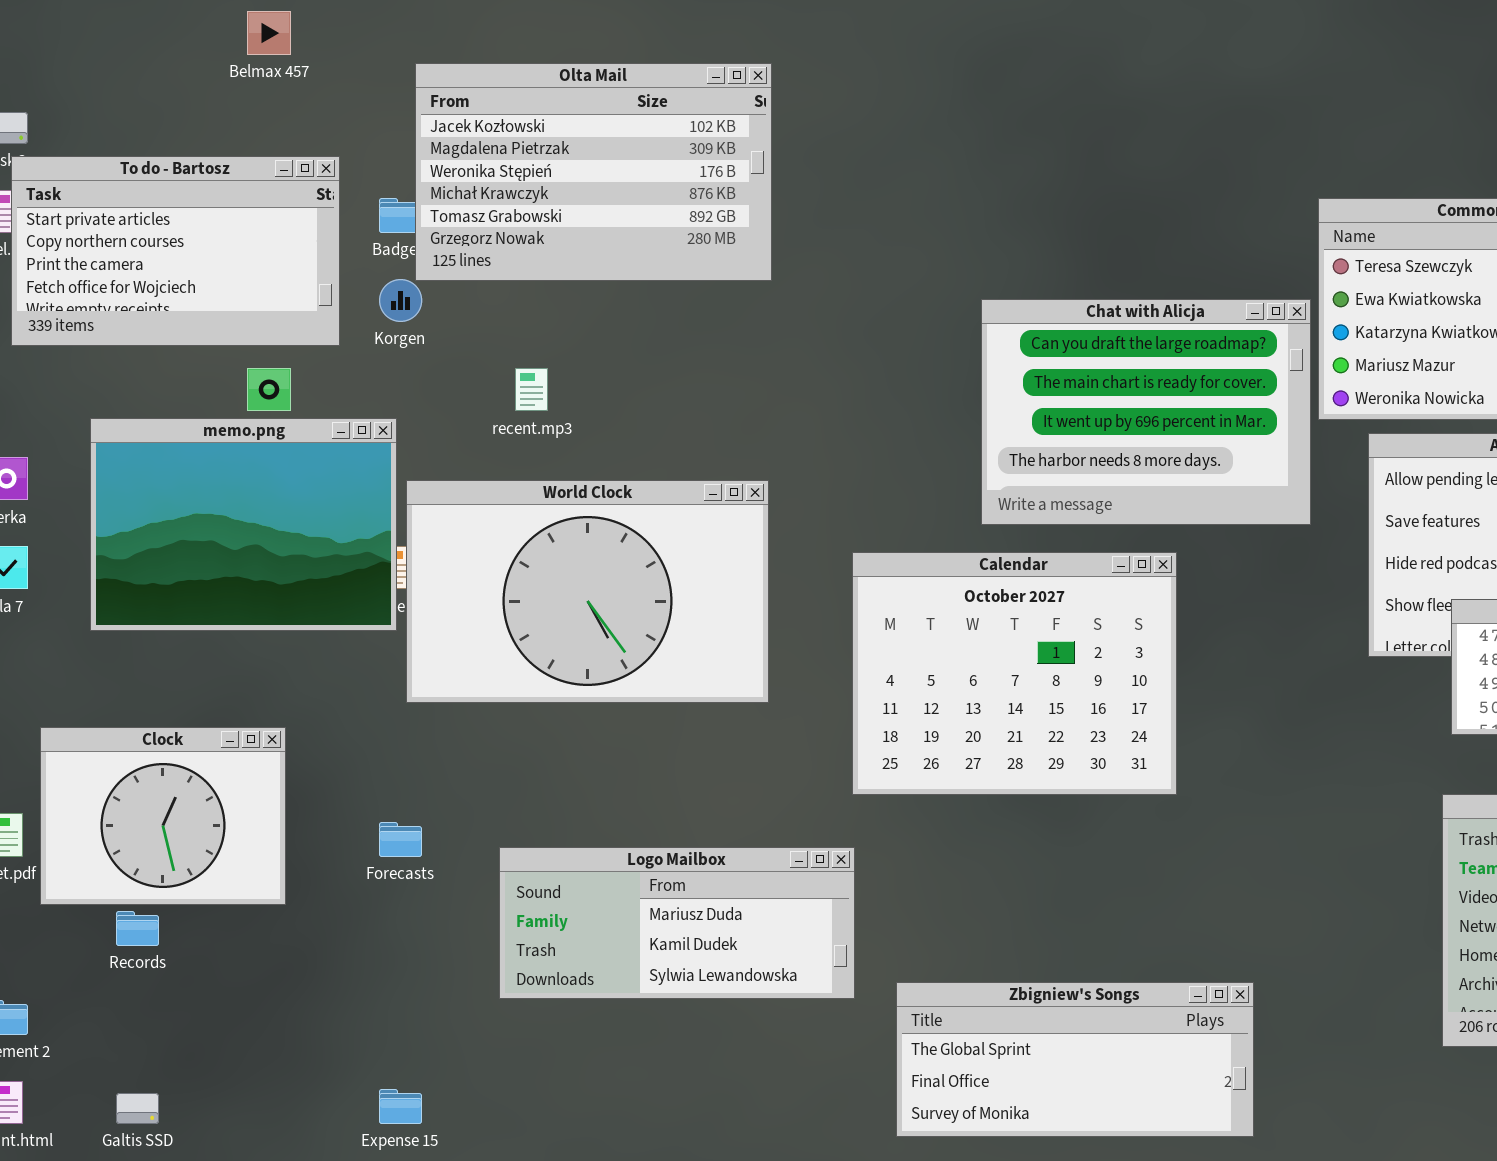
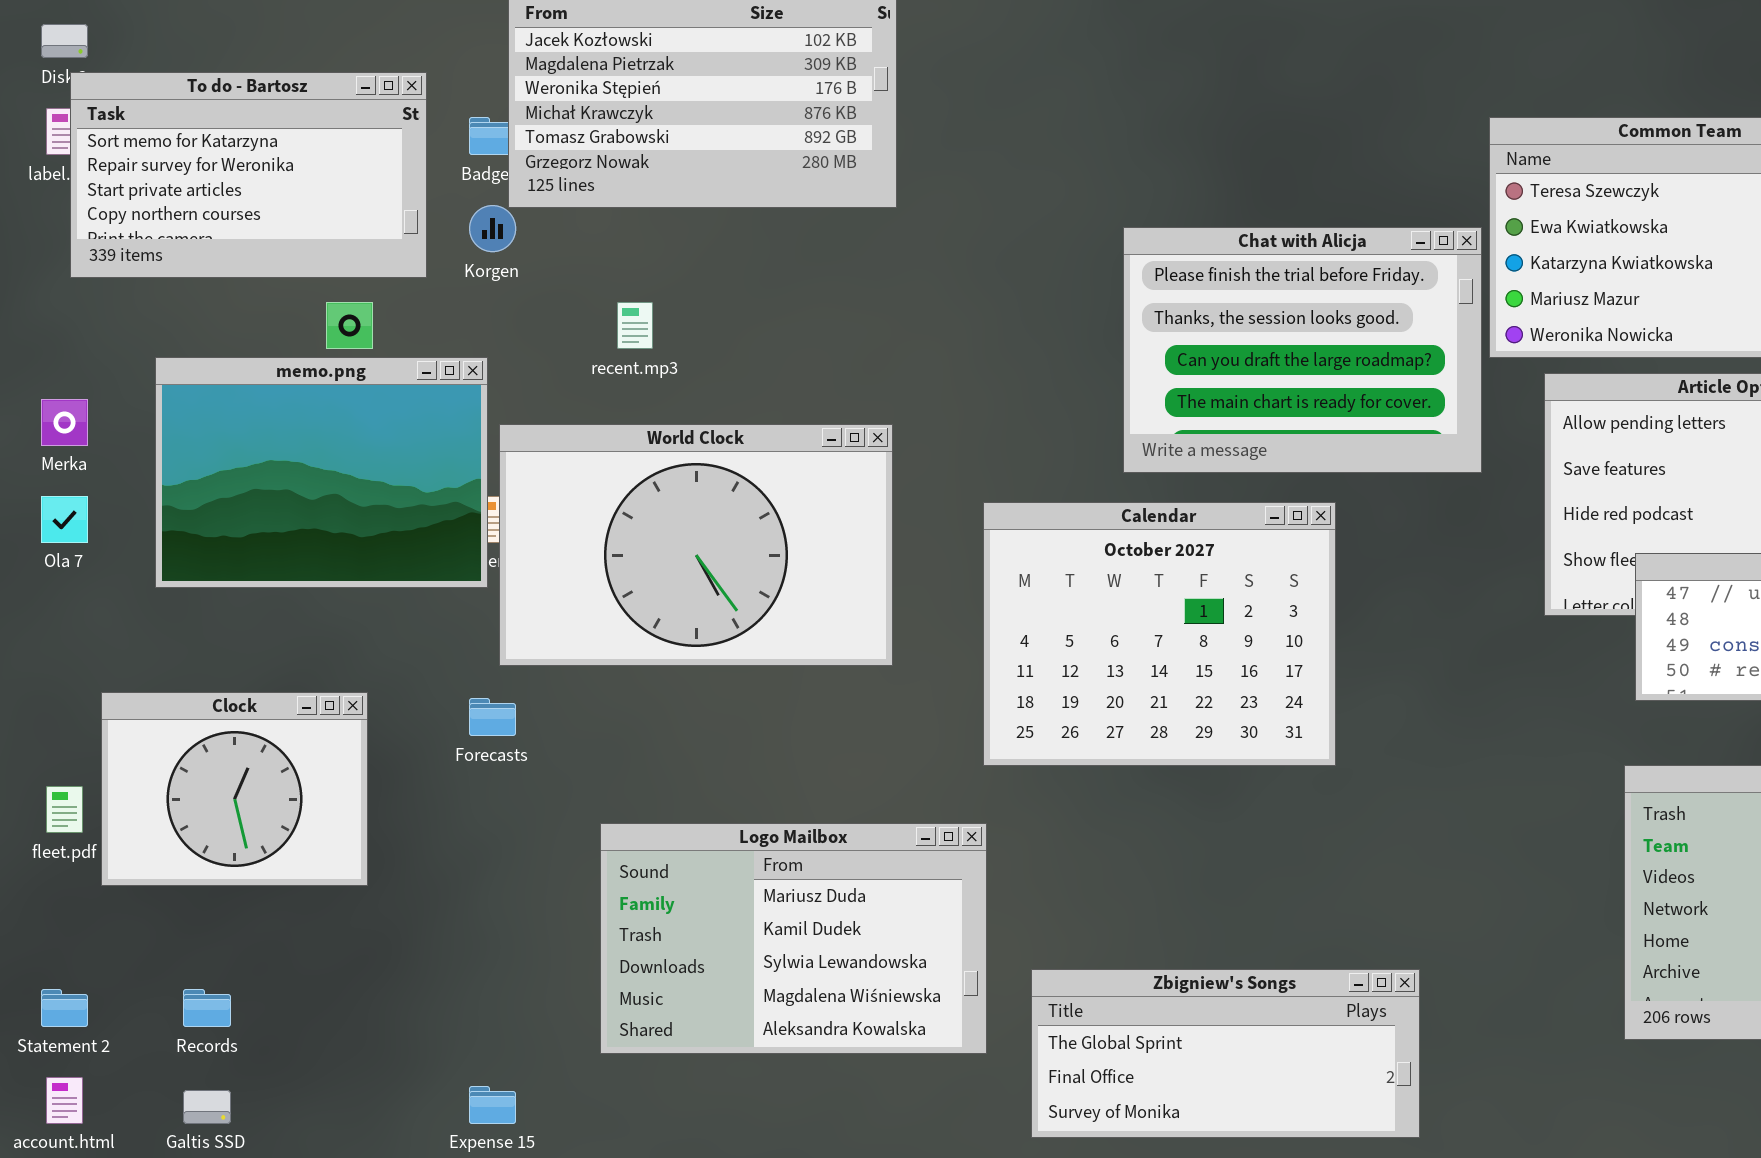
To do - Bartosz: [11,156,340,346] -> [70,72,427,278], scrolled up 2 rows
Chat with Alicja: [981,299,1311,525] -> [1123,227,1482,473], scrolled up 2 rows
Forecasts: [379,822,422,857] -> [469,698,516,736], moved
Logo Mailbox: [499,847,855,999] -> [600,823,987,1054], resized
Records: [116,911,159,946] -> [183,989,231,1027], moved

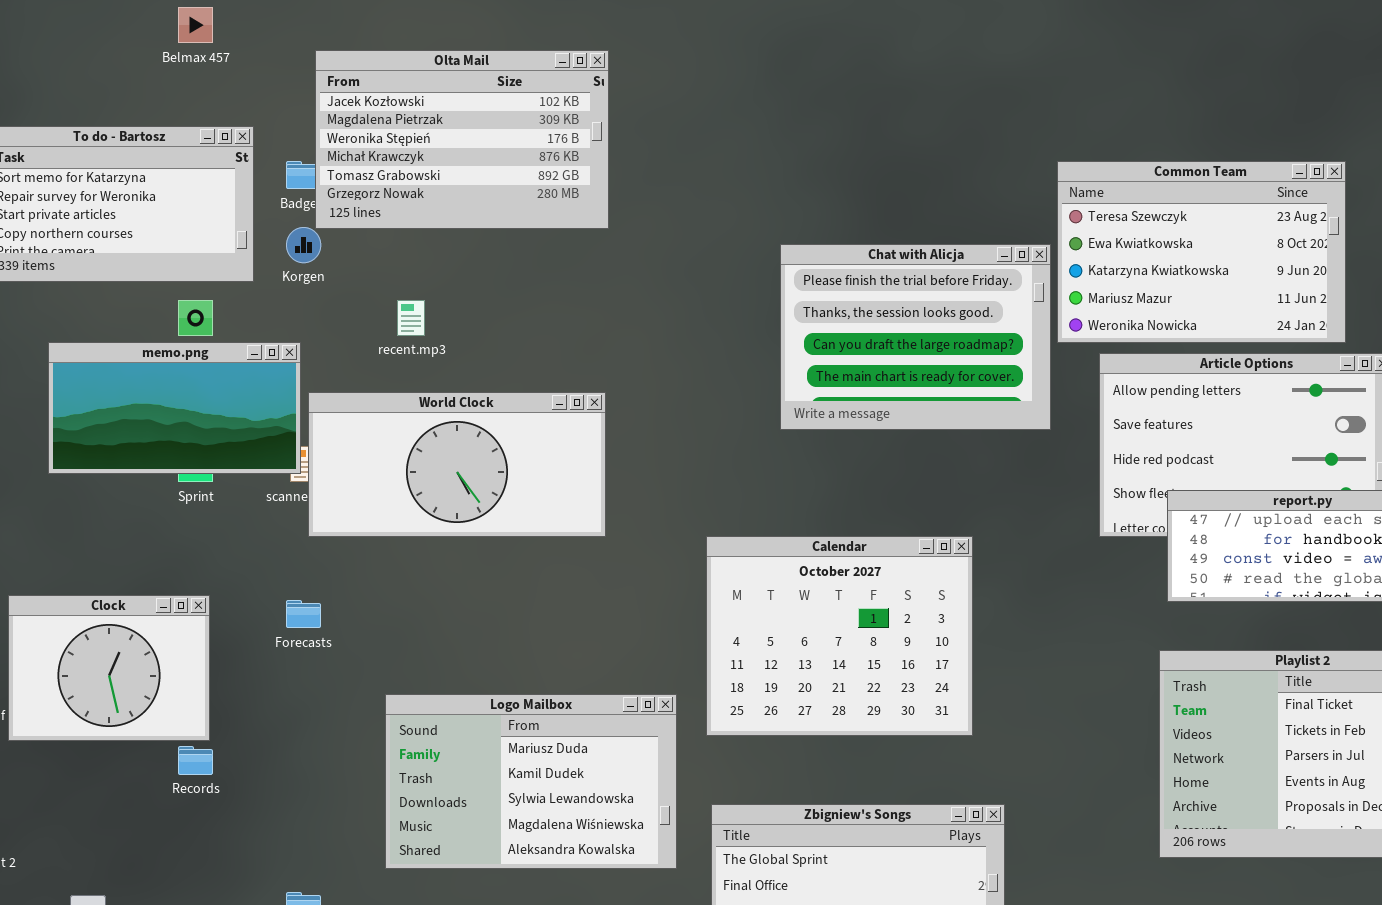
memo.png: [155,357,488,588] -> [48,342,301,474], resized
World Clock: [499,424,893,666] -> [308,392,606,537], resized
Calendar: [983,502,1336,766] -> [706,536,973,736], moved
Records: [183,989,231,1027] -> [178,746,213,775], moved

